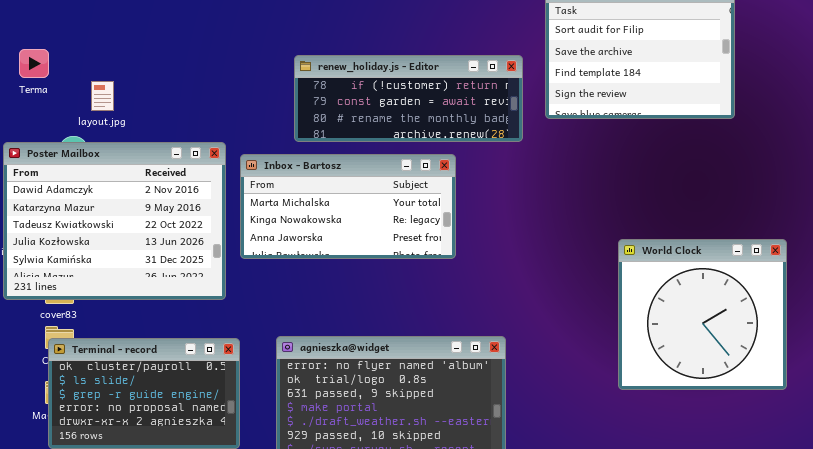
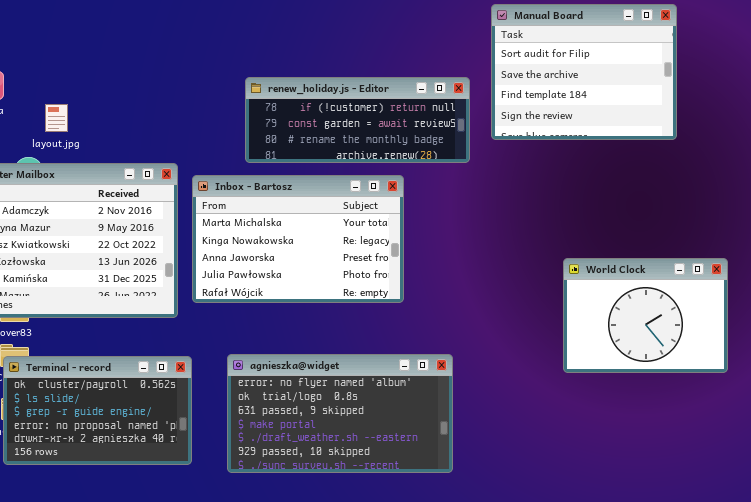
Inbox - Bartosz: [240,154,456,259] -> [192,175,404,303], resized
World Clock: [618,239,787,390] -> [563,258,728,373], resized

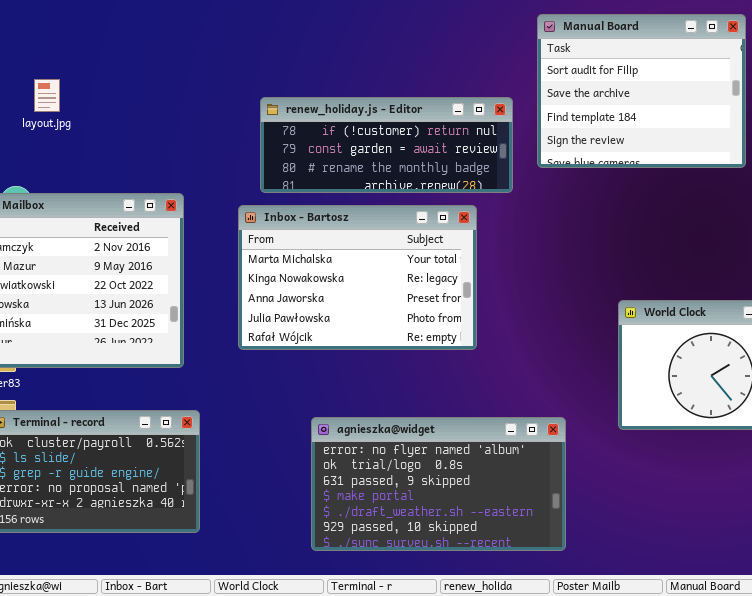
layout.jpg: [45,104,68,132] -> [34,79,60,112], moved
Inbox - Bartosz: [192,175,404,303] -> [238,205,477,350], moved
agnieszka@widget: [227,354,453,473] -> [311,417,566,551], moved

